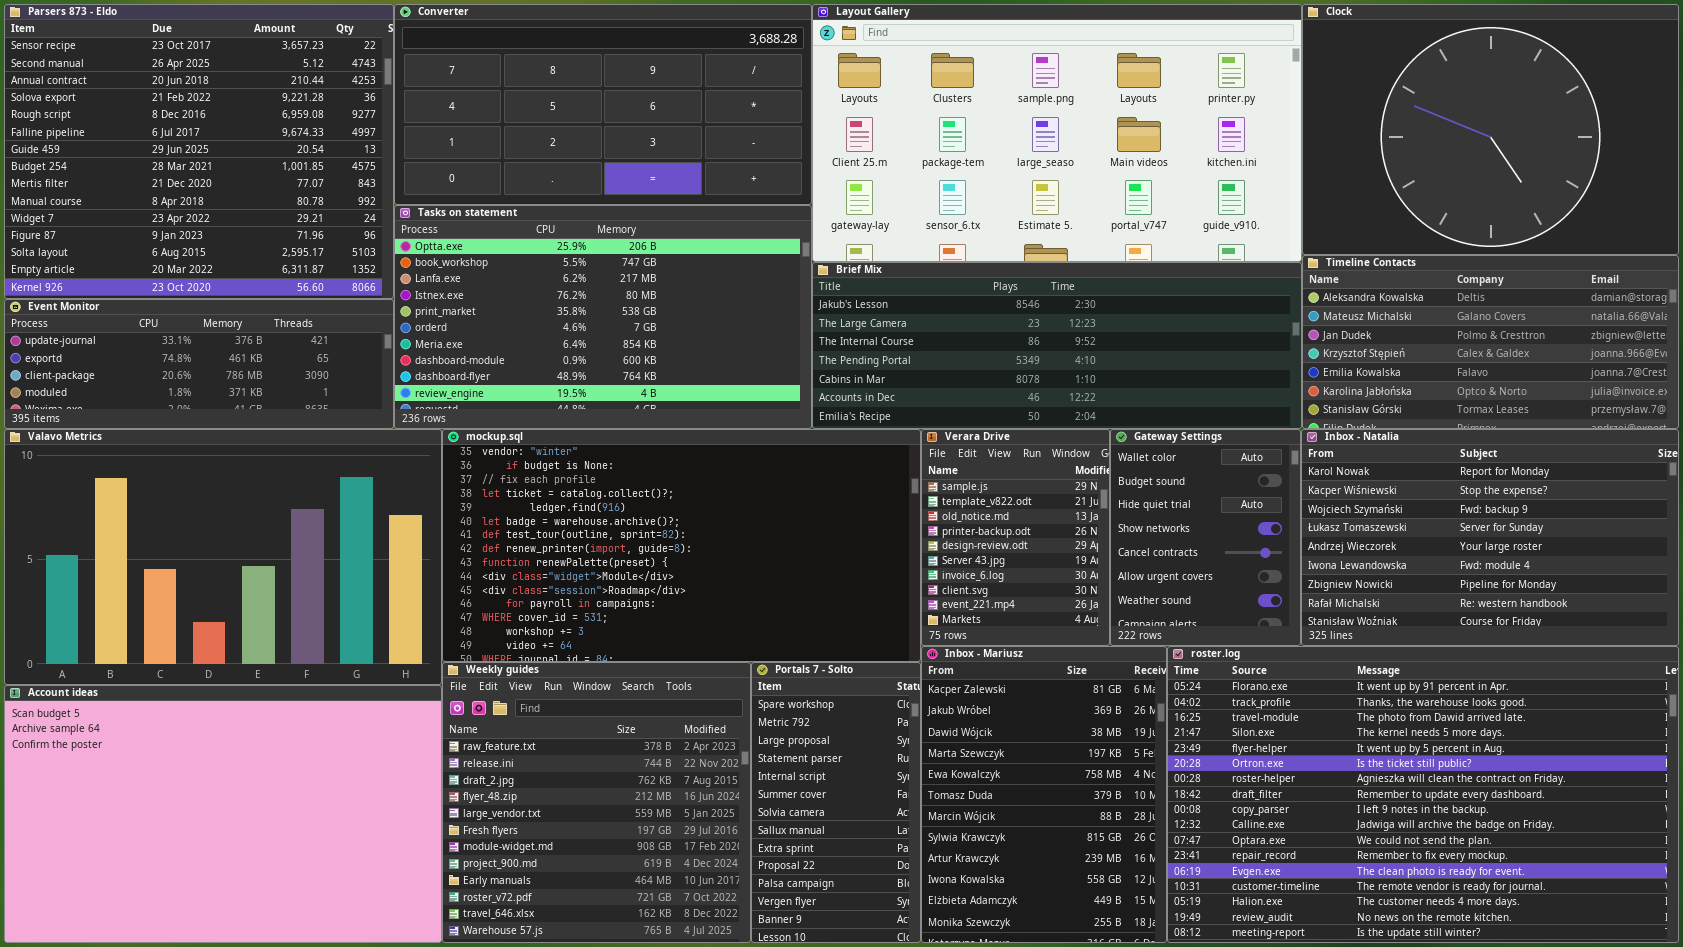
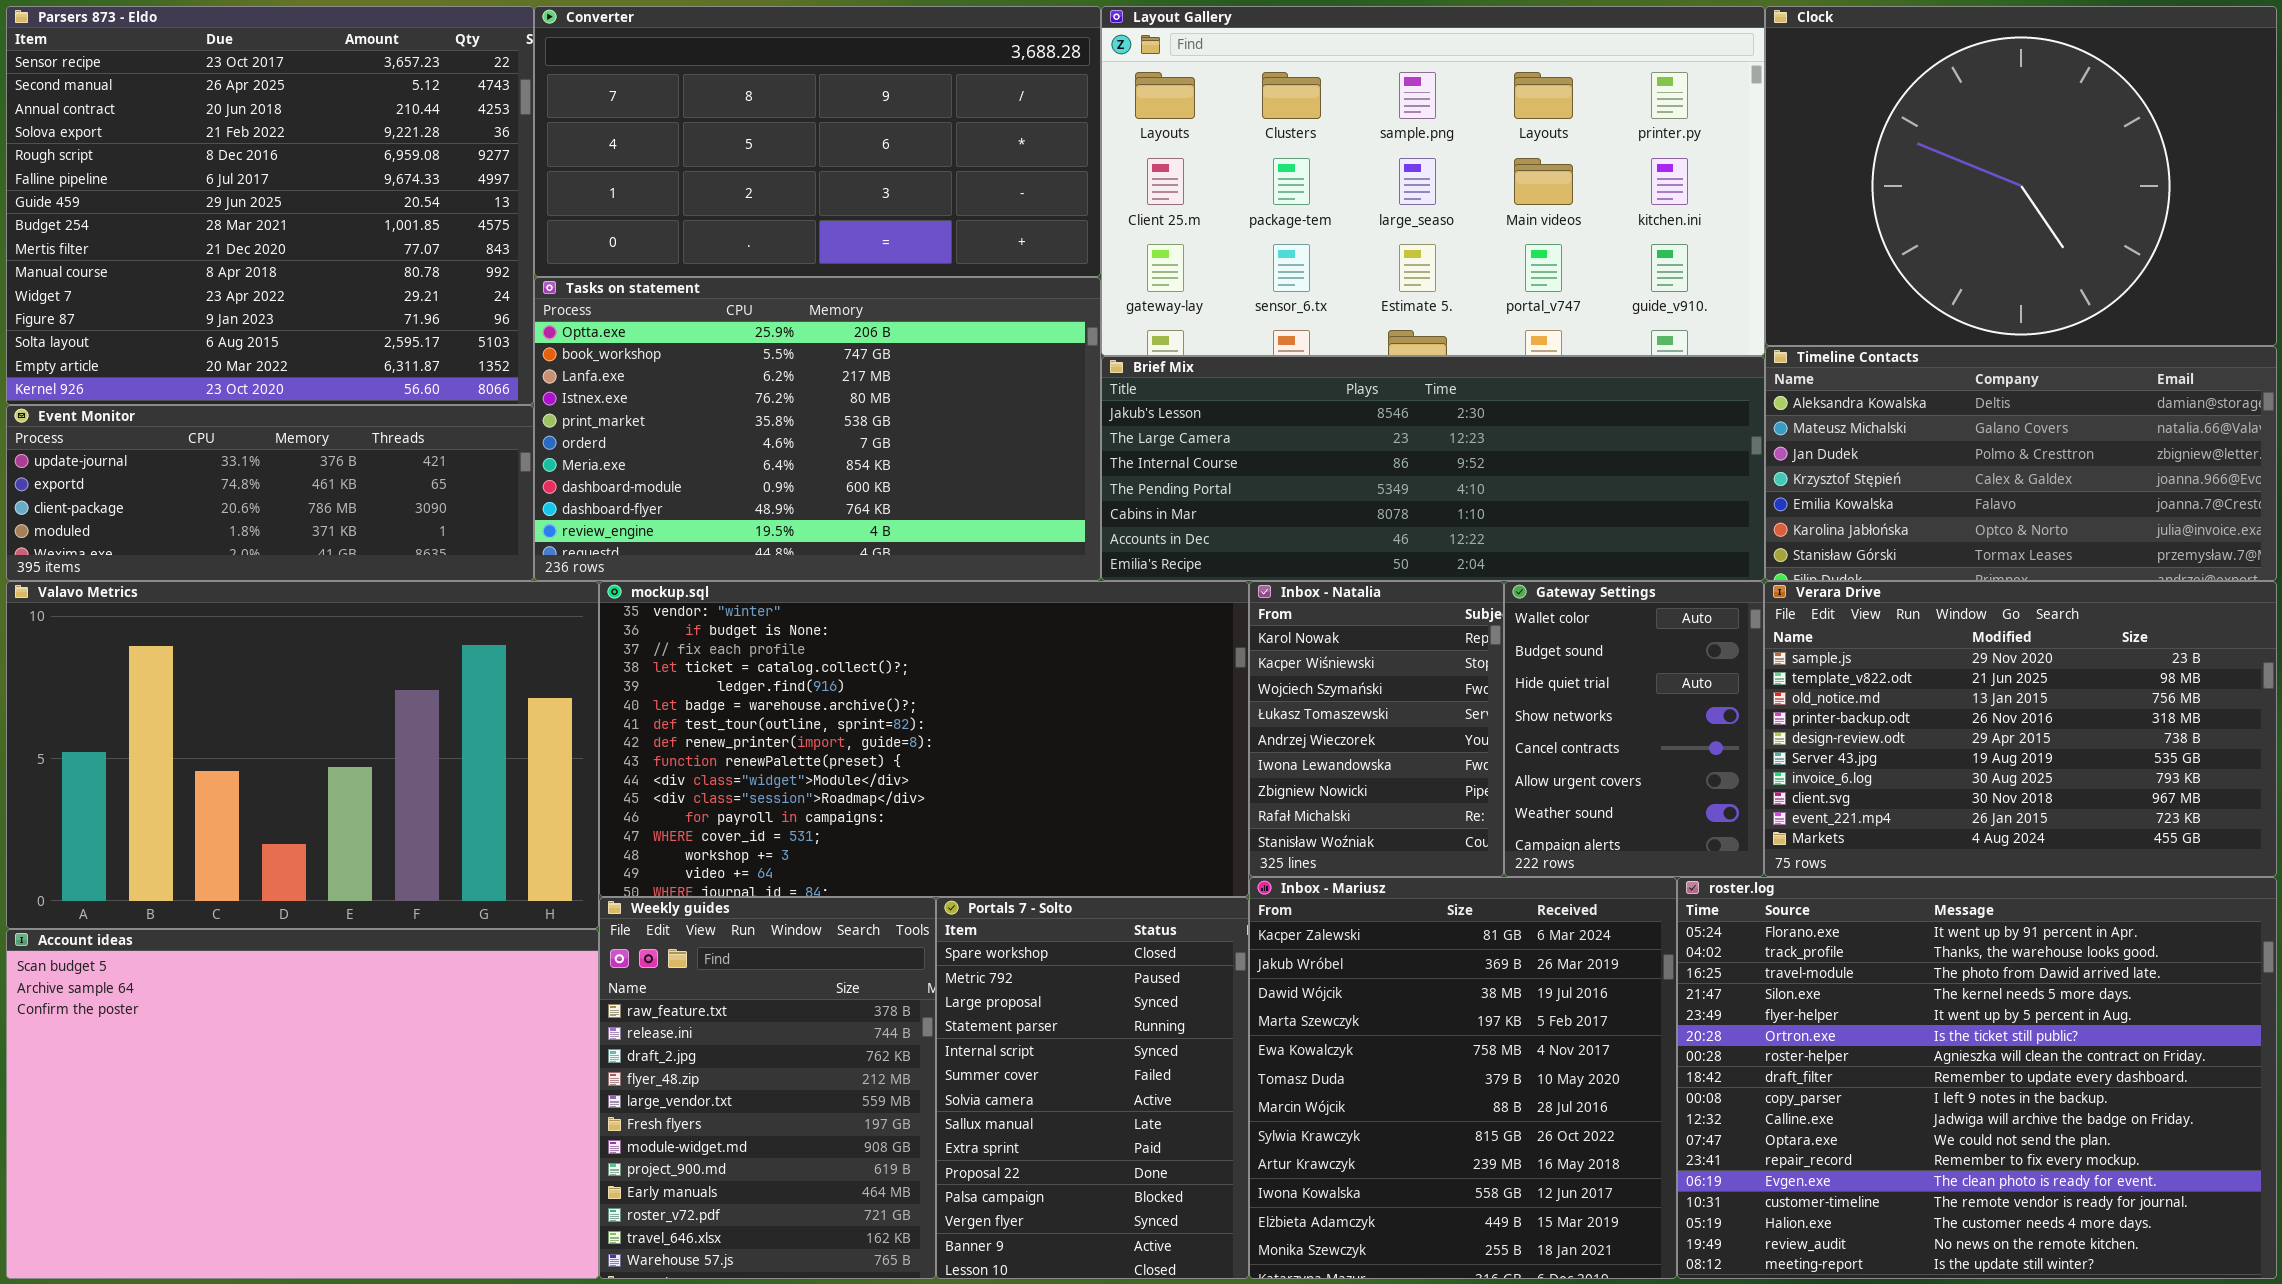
Verara Drive: [921,429,1110,646] -> [1764,581,2277,877], moved, resized
Inbox - Natalia: [1301,429,1679,646] -> [1249,581,1504,877], moved, resized
Inbox - Mariusz: [921,646,1167,943] -> [1249,877,1677,1279], resized
roster.log: [1167,646,1679,943] -> [1677,877,2277,1279], resized
Weekly guides: [442,662,751,943] -> [599,897,936,1279], resized
Portals 7 - Solto: [751,662,921,943] -> [936,897,1249,1279], resized

